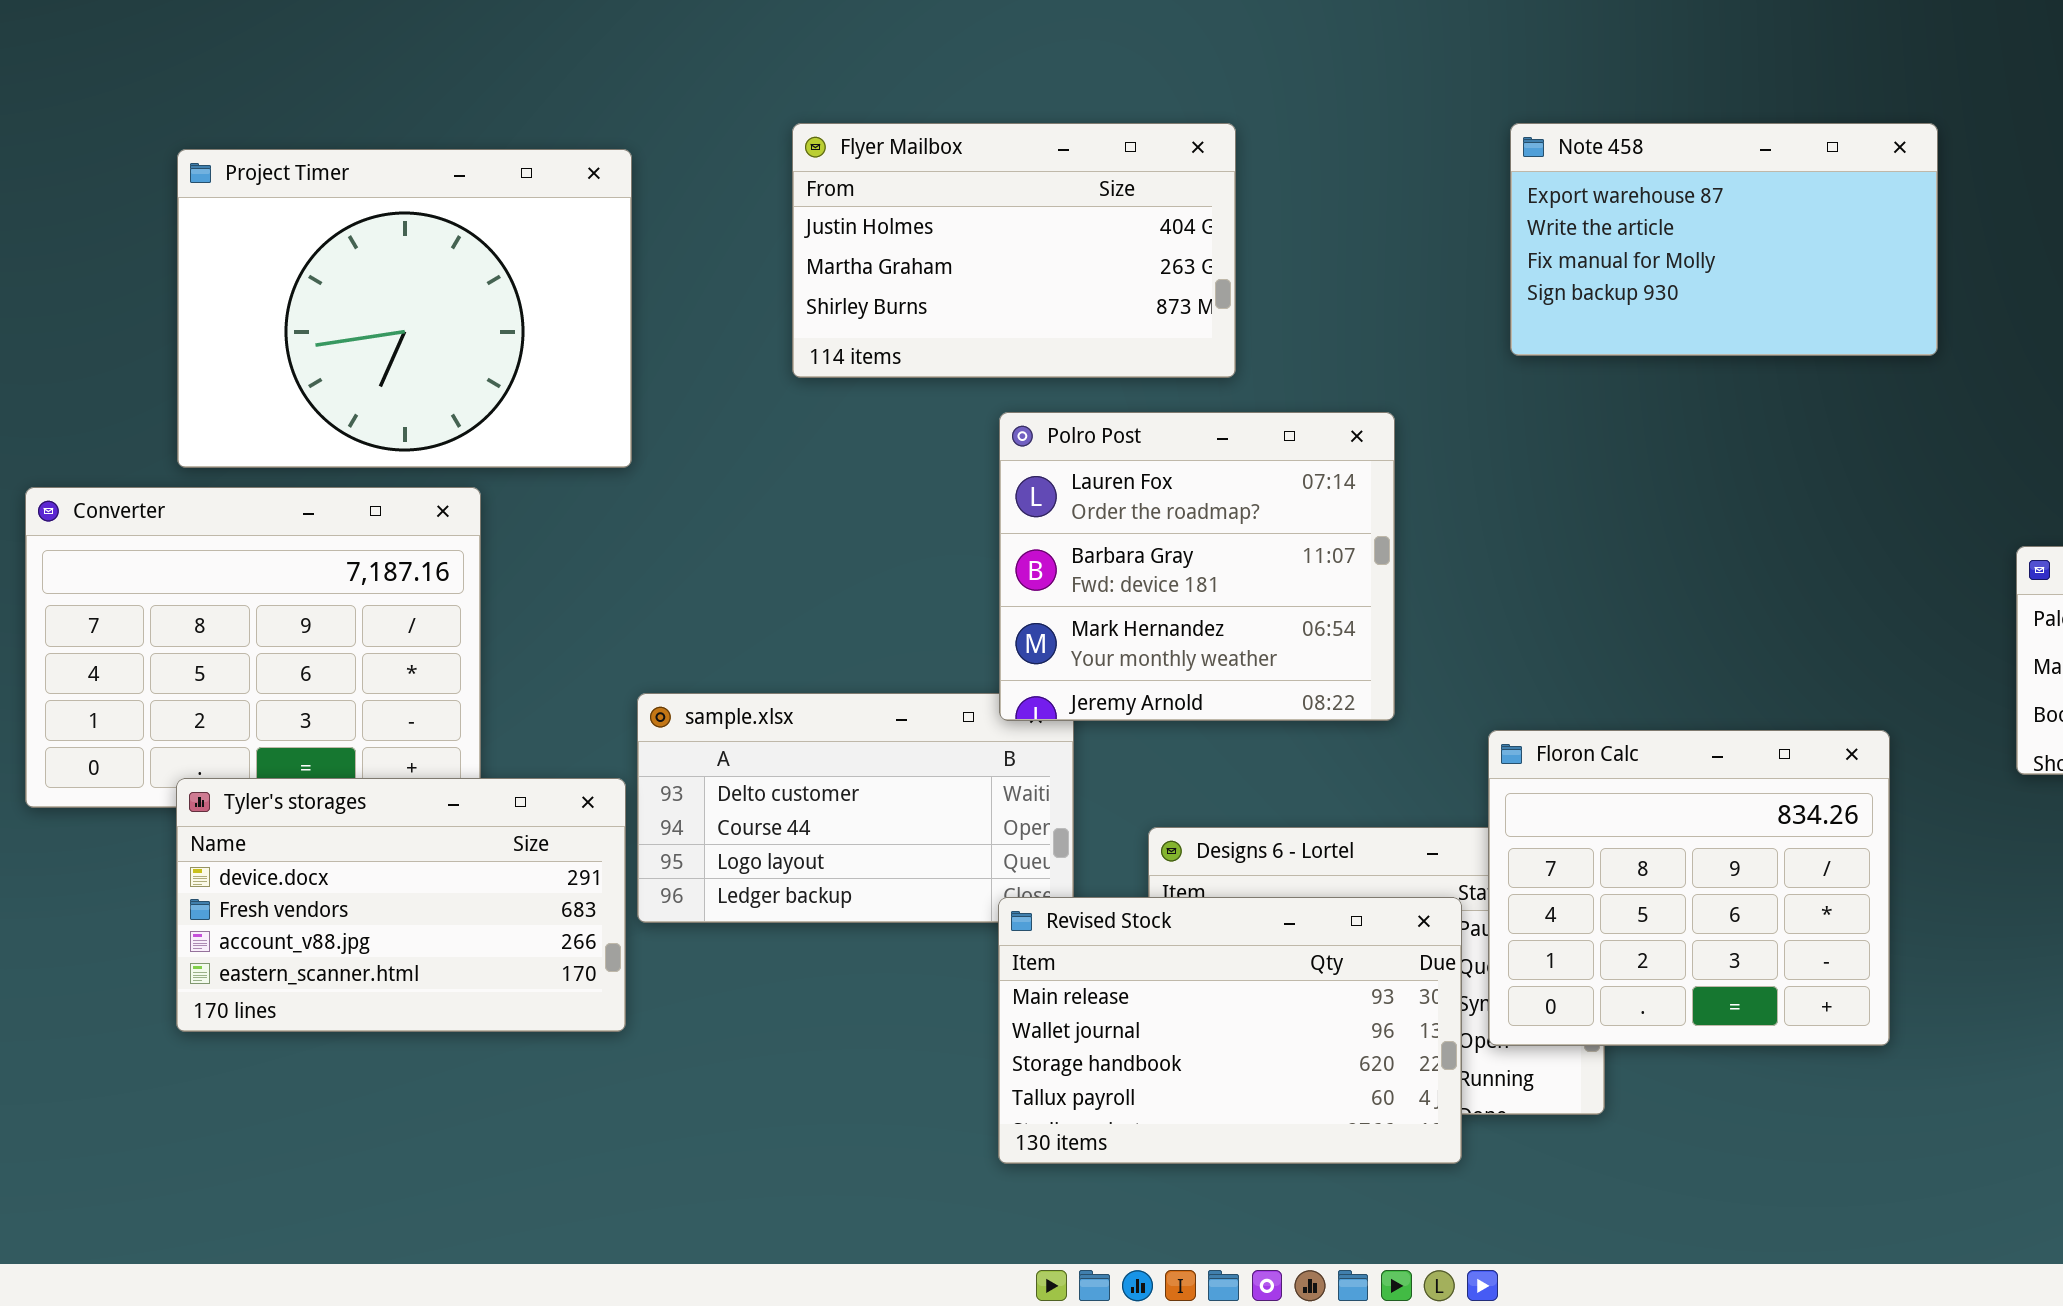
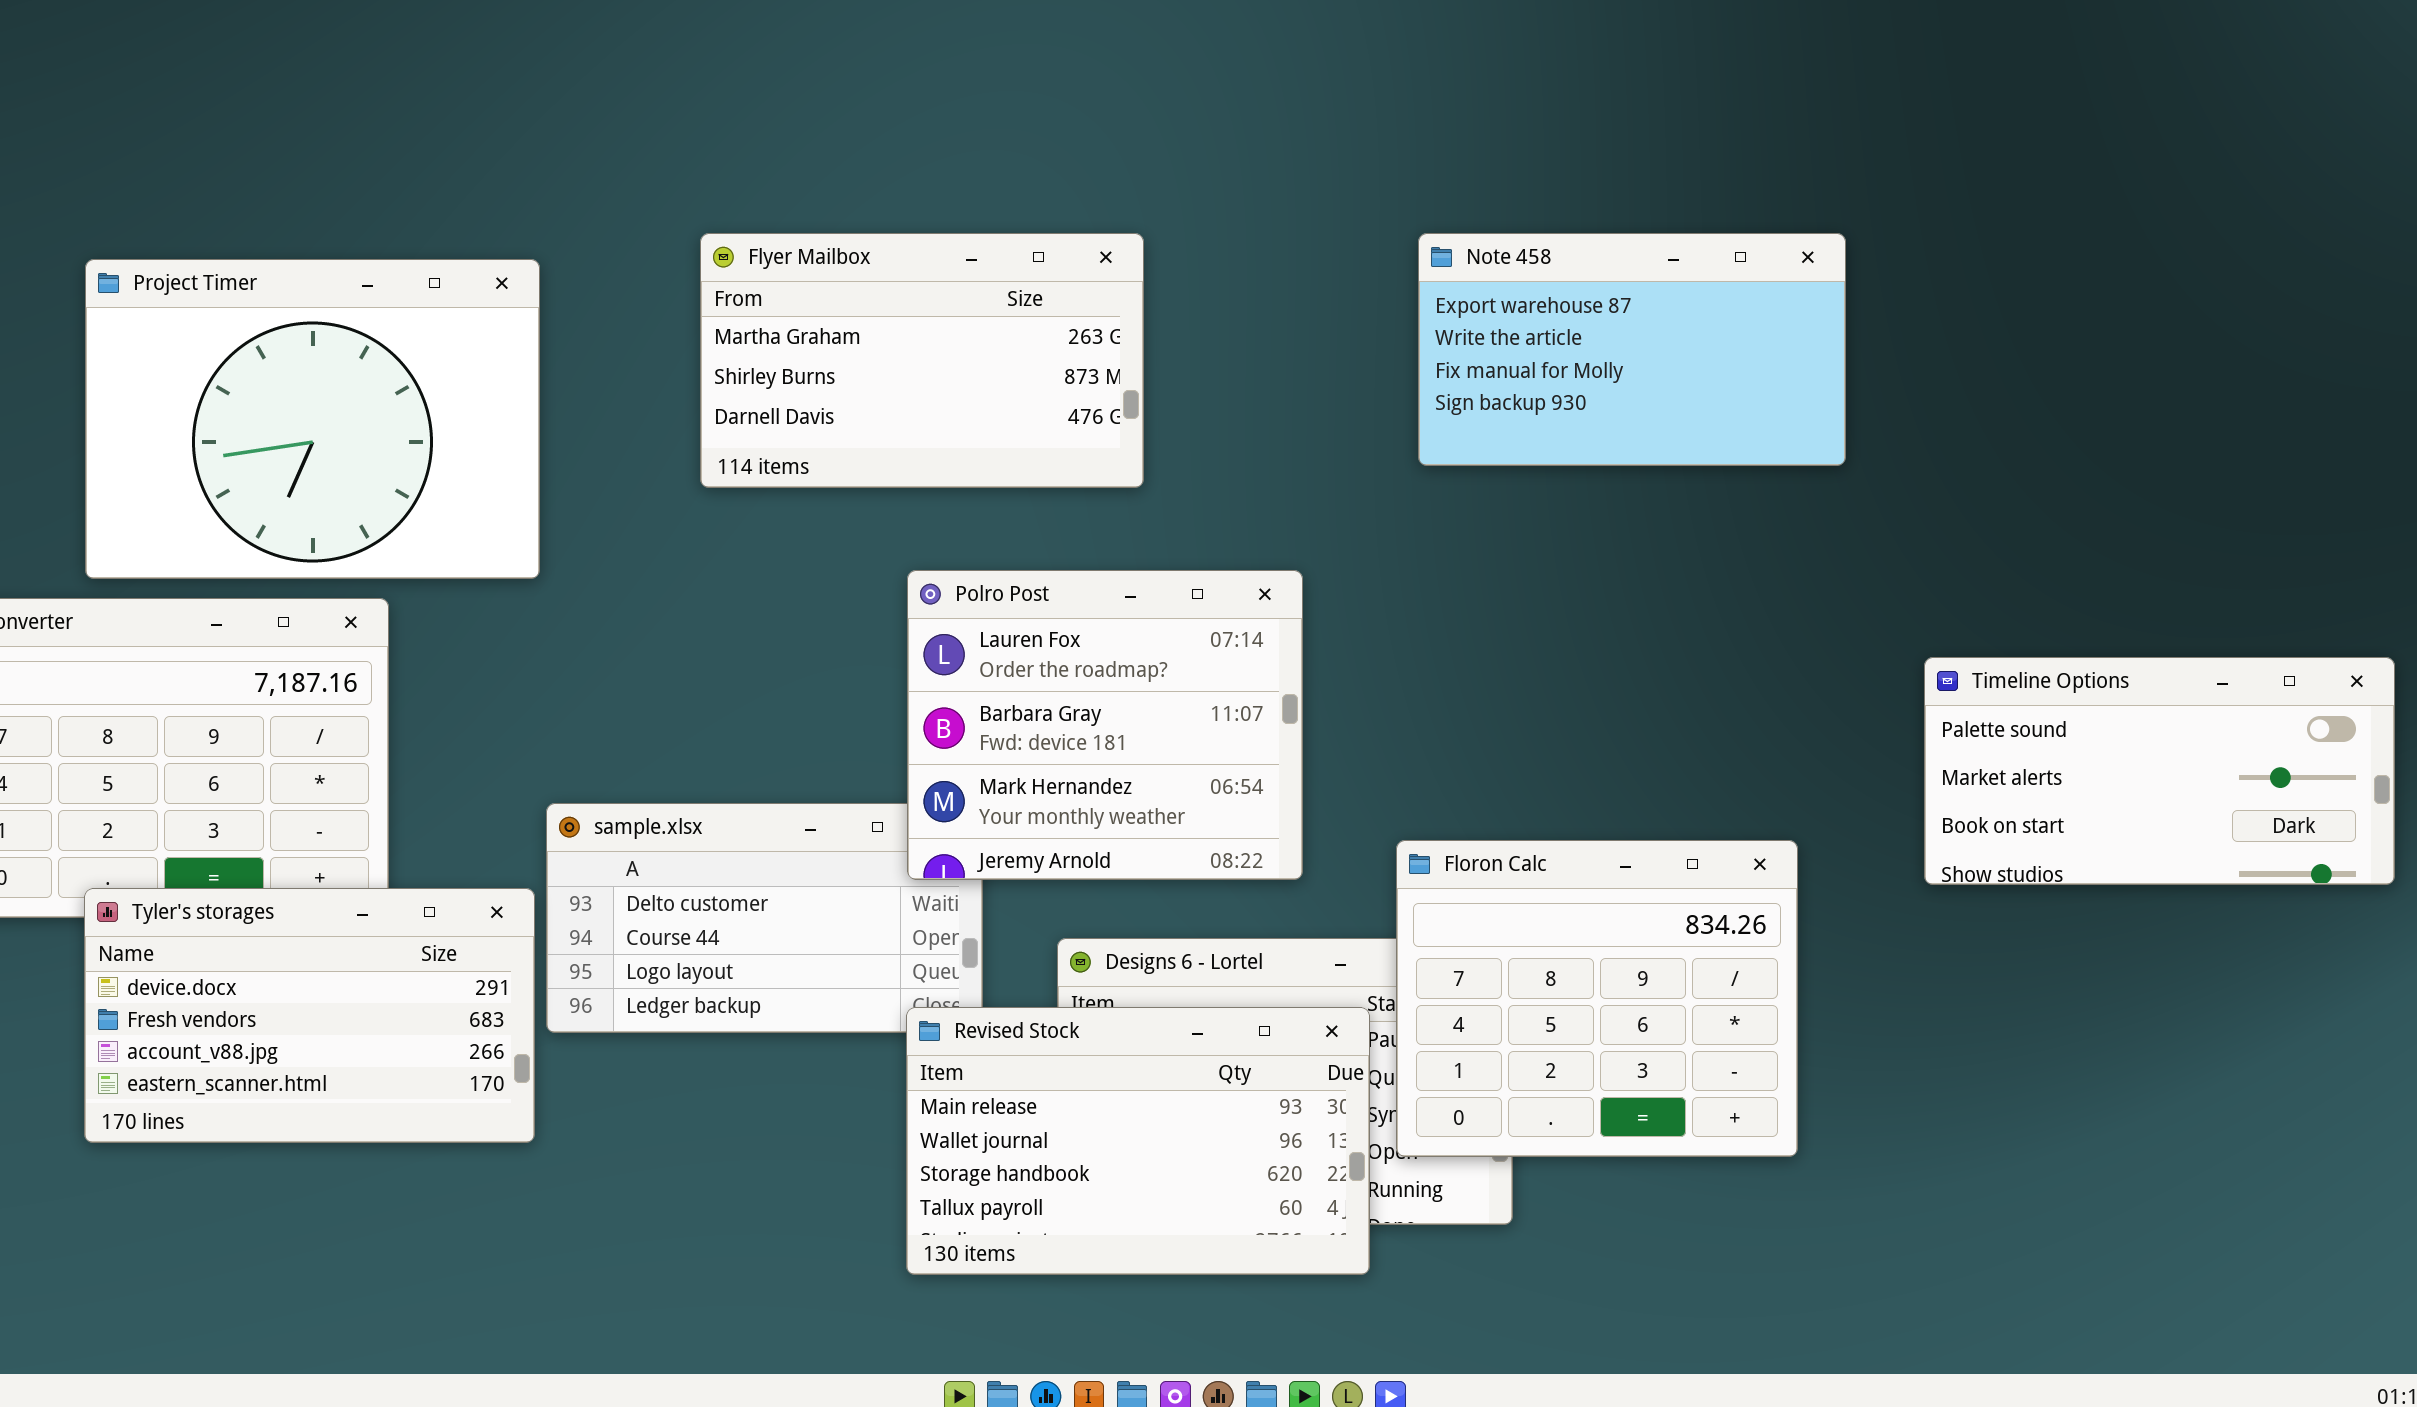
Flyer Mailbox: [792,123,1236,378] -> [700,233,1144,488], scrolled down 1 row
Polro Post: [999,412,1395,721] -> [907,570,1303,880], moved

